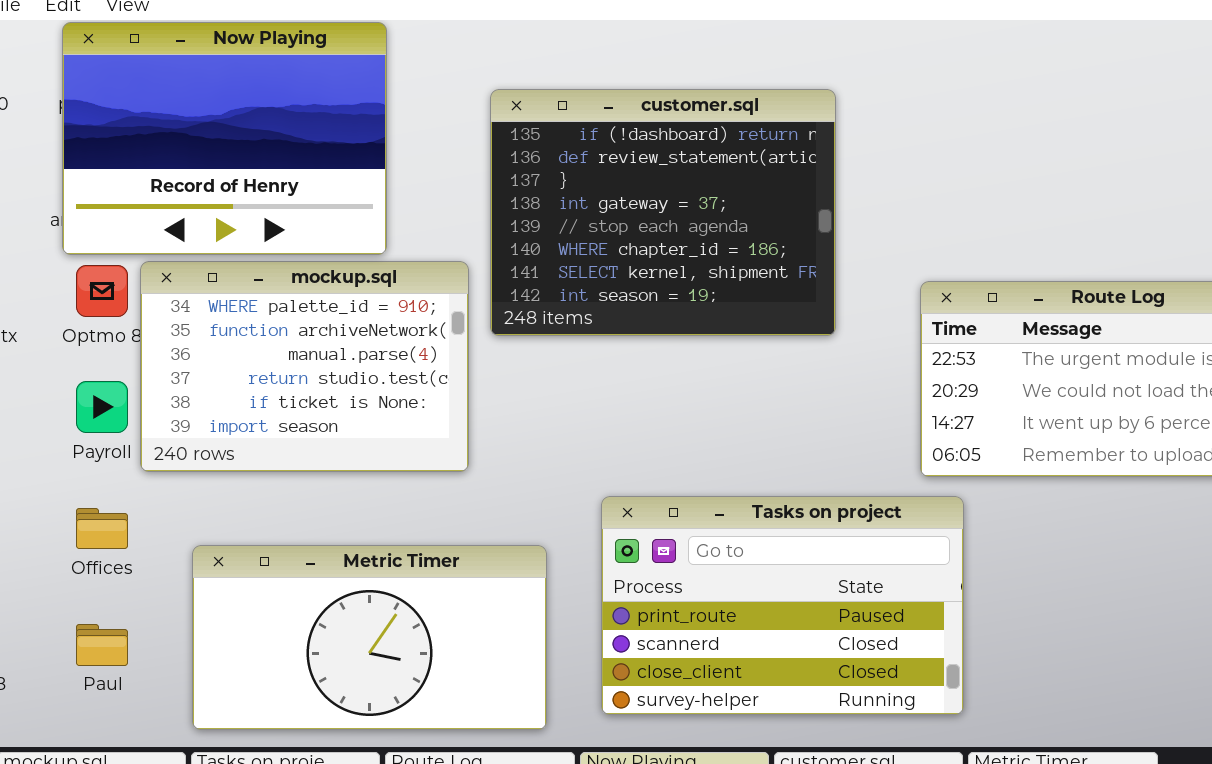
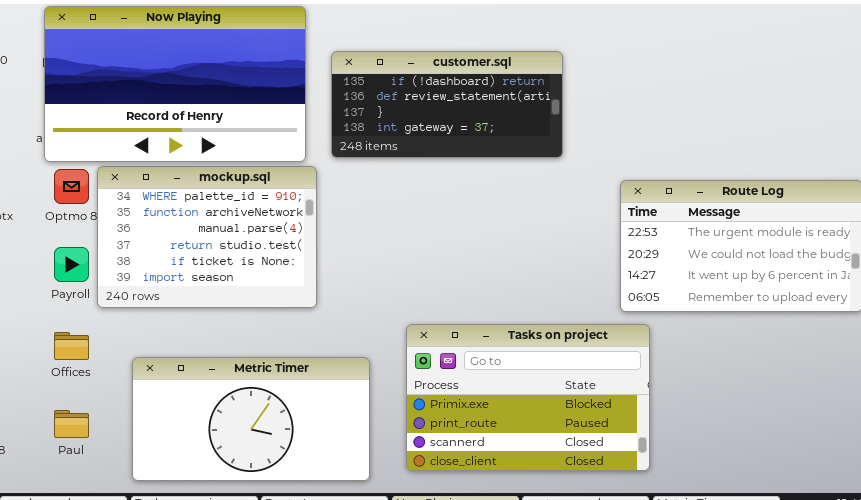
Now Playing: [62,22,387,255] -> [44,6,306,162], resized
customer.sql: [490,89,836,336] -> [331,51,563,158], resized
Tasks on project: [601,496,964,715] -> [406,324,650,471], scrolled up 1 row

